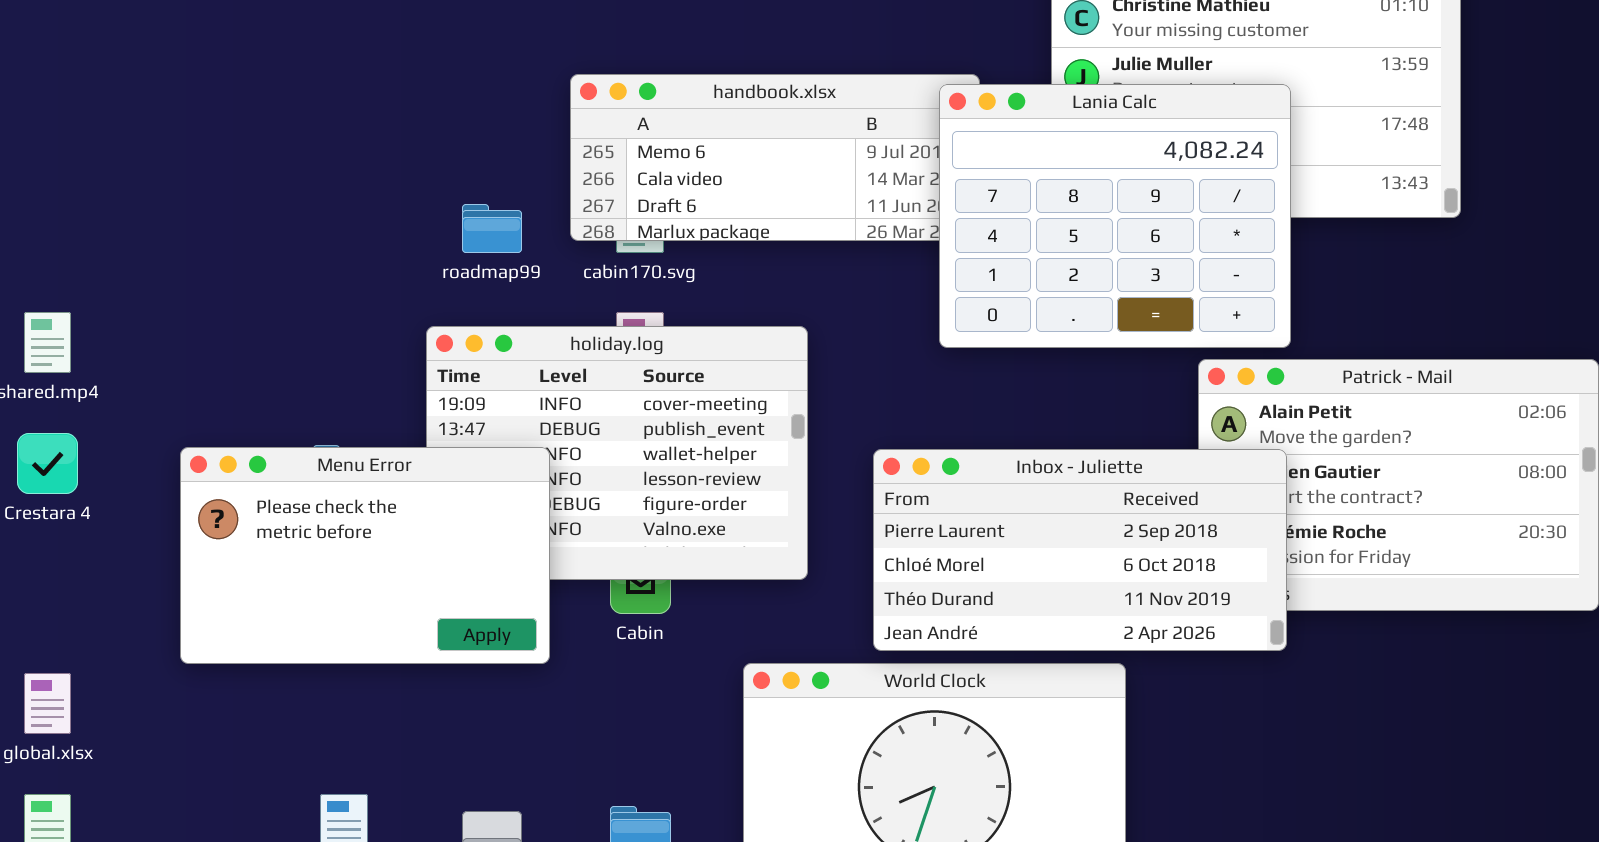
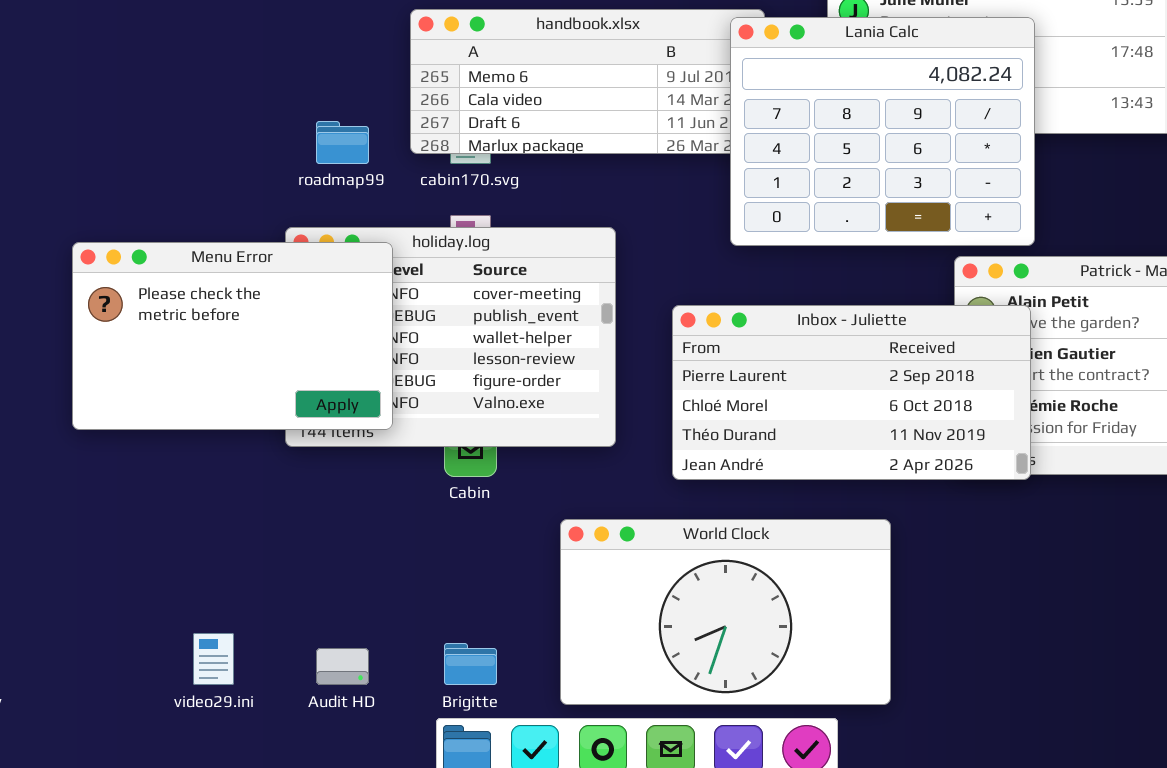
Menu Error: [180,447,550,664] -> [72,242,393,430], moved
Inbox - Juliette: [873,449,1287,651] -> [672,305,1031,480], moved

